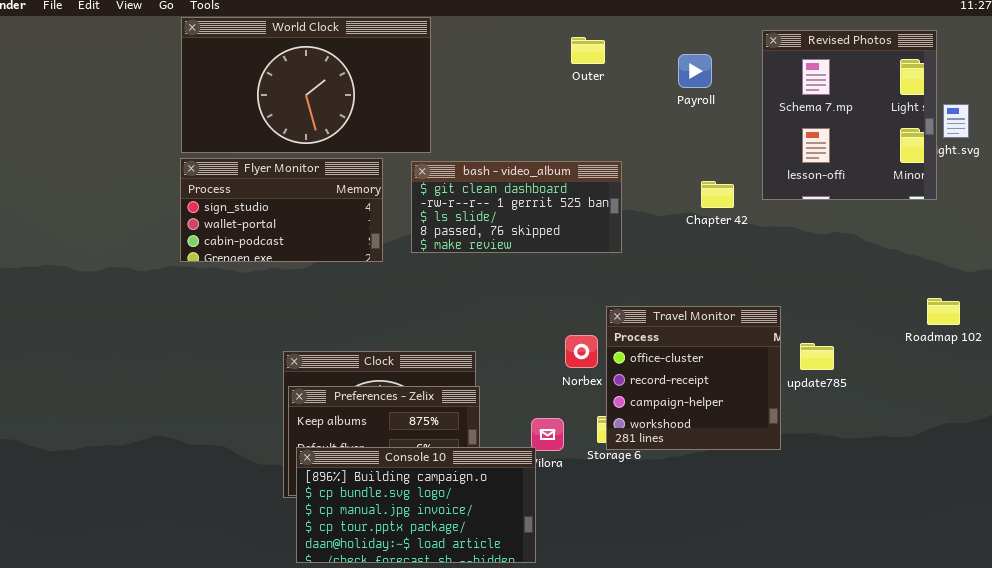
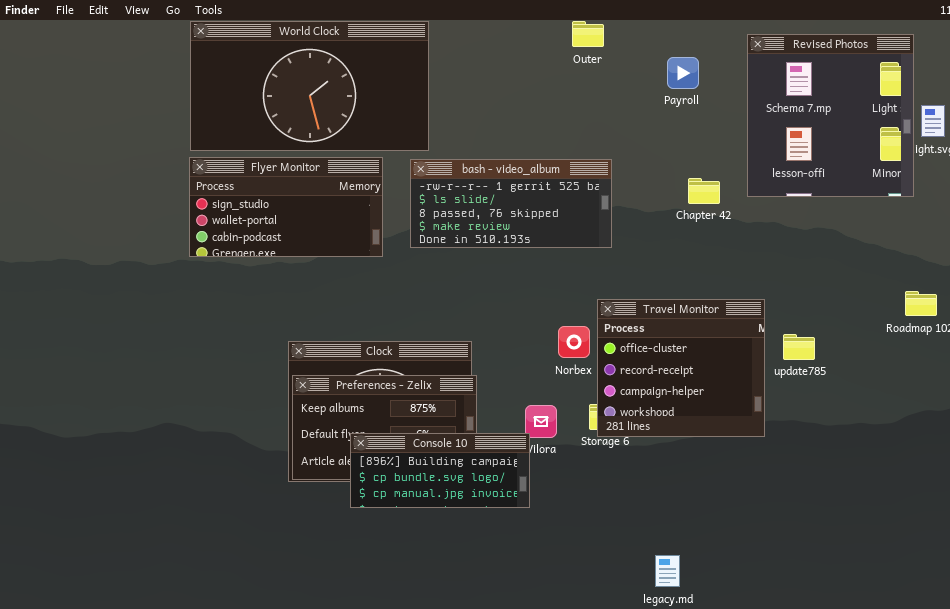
Outer: [571,37,605,64] -> [572,21,604,47], moved
bash - video_album: [411,161,622,253] -> [410,159,612,248], scrolled down 1 row
Console 10: [296,447,536,563] -> [350,433,530,508], resized

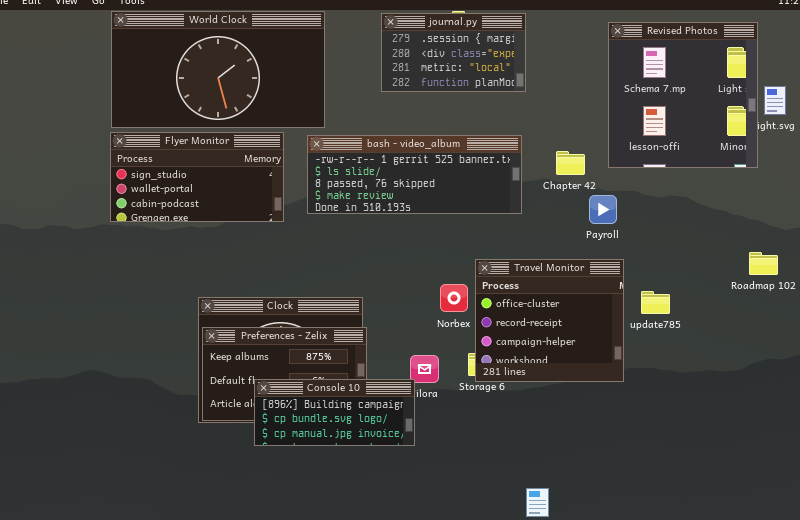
journal.py: none -> [381,13,526,92], opened
Payroll: [667,57,699,89] -> [589,195,617,224], moved
bash - video_album: [410,159,612,248] -> [307,135,522,214], resized

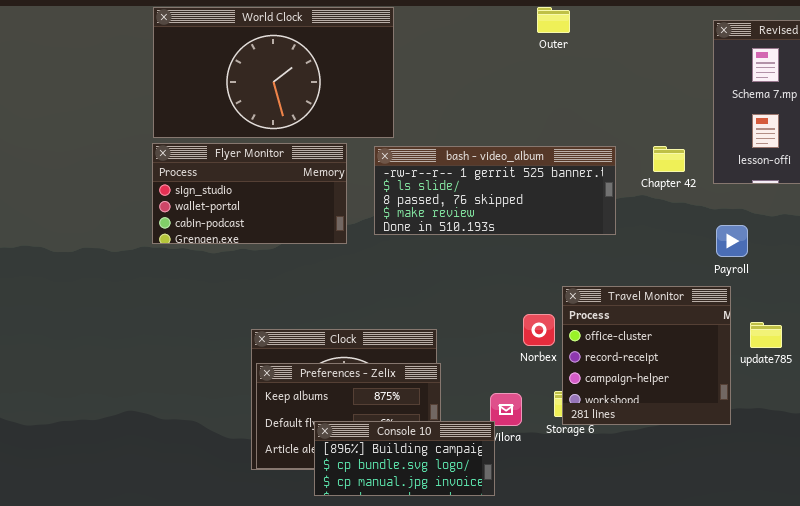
journal.py: [381,13,526,92] -> none, closed
Chapter 42: [556,151,585,175] -> [653,146,685,172], moved
Payroll: [589,195,617,224] -> [716,225,748,257], moved

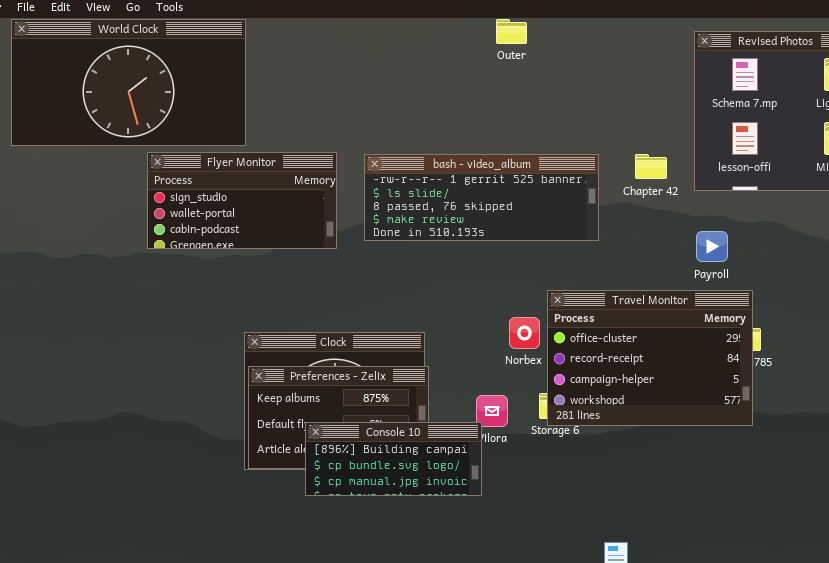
World Clock: [153,7,394,138] -> [11,19,246,146], moved
Outer: [537,7,570,33] -> [496,19,527,44], moved
Travel Monitor: [562,286,731,425] -> [547,290,753,426], resized

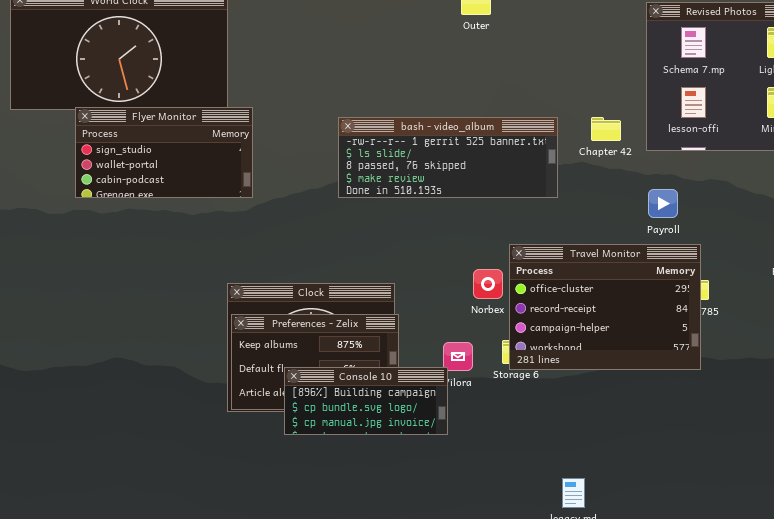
Flyer Monitor: [147,152,337,249] -> [75,107,253,198], moved

